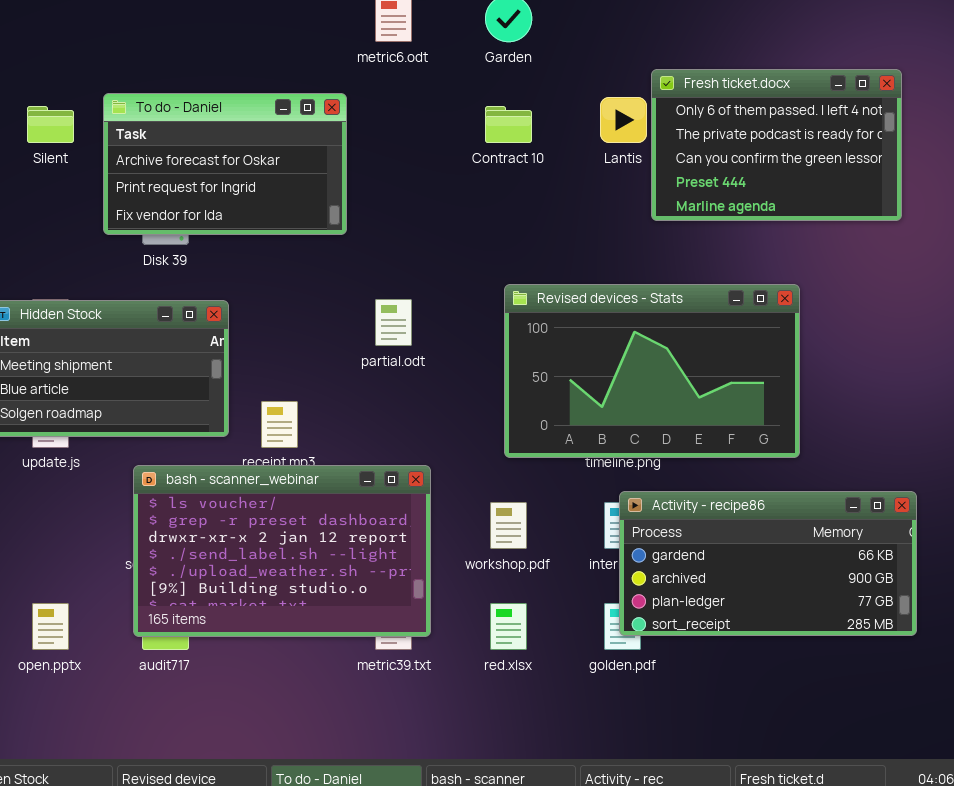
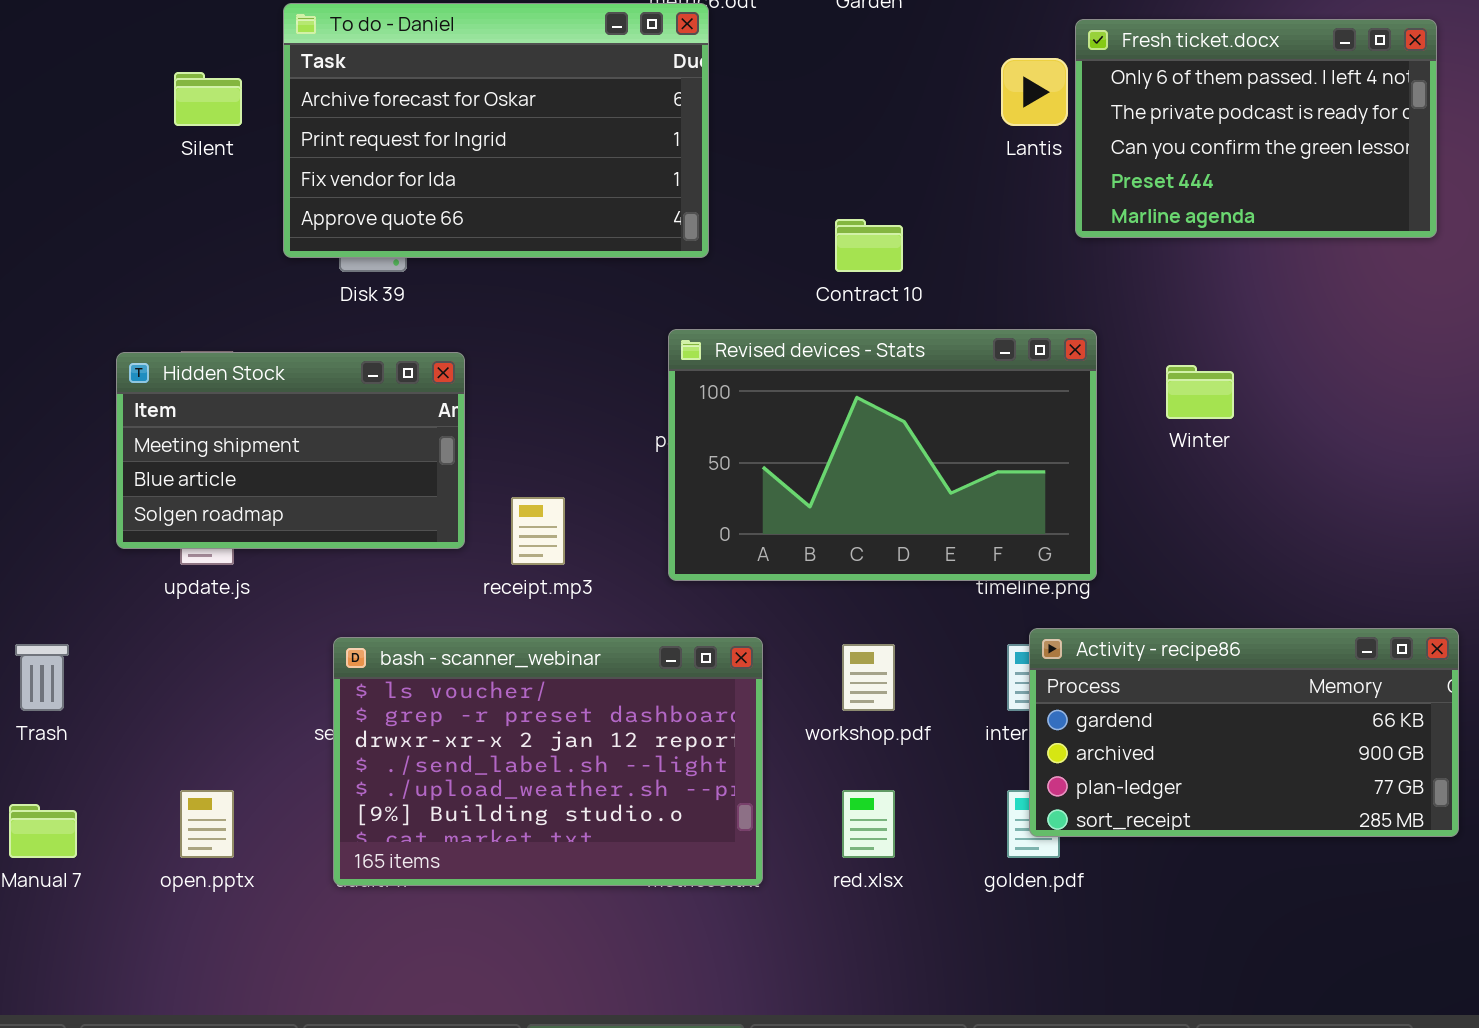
To do - Daniel: [103,93,347,235] -> [283,3,709,258], resized
Contract 10: [485,106,532,143] -> [835,219,903,272], moved
Revised devices - Stats: [504,284,800,458] -> [668,329,1097,581], moved
bash - scanner_webinar: [133,465,431,637] -> [333,637,763,886], moved

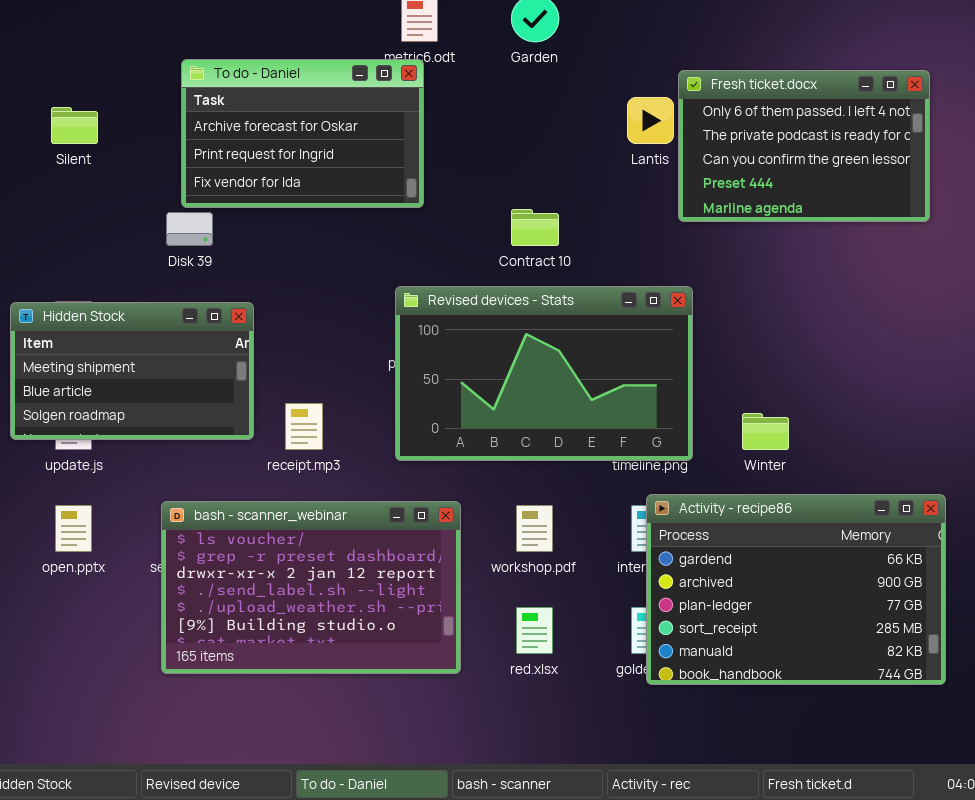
To do - Daniel: [283,3,709,258] -> [181,59,424,208], resized
Winter: [1166,365,1234,419] -> [742,413,789,450], moved
Activity - recipe86: [1029,628,1459,837] -> [646,494,946,685], resized
open.pptx: [180,790,234,858] -> [55,505,92,552], moved

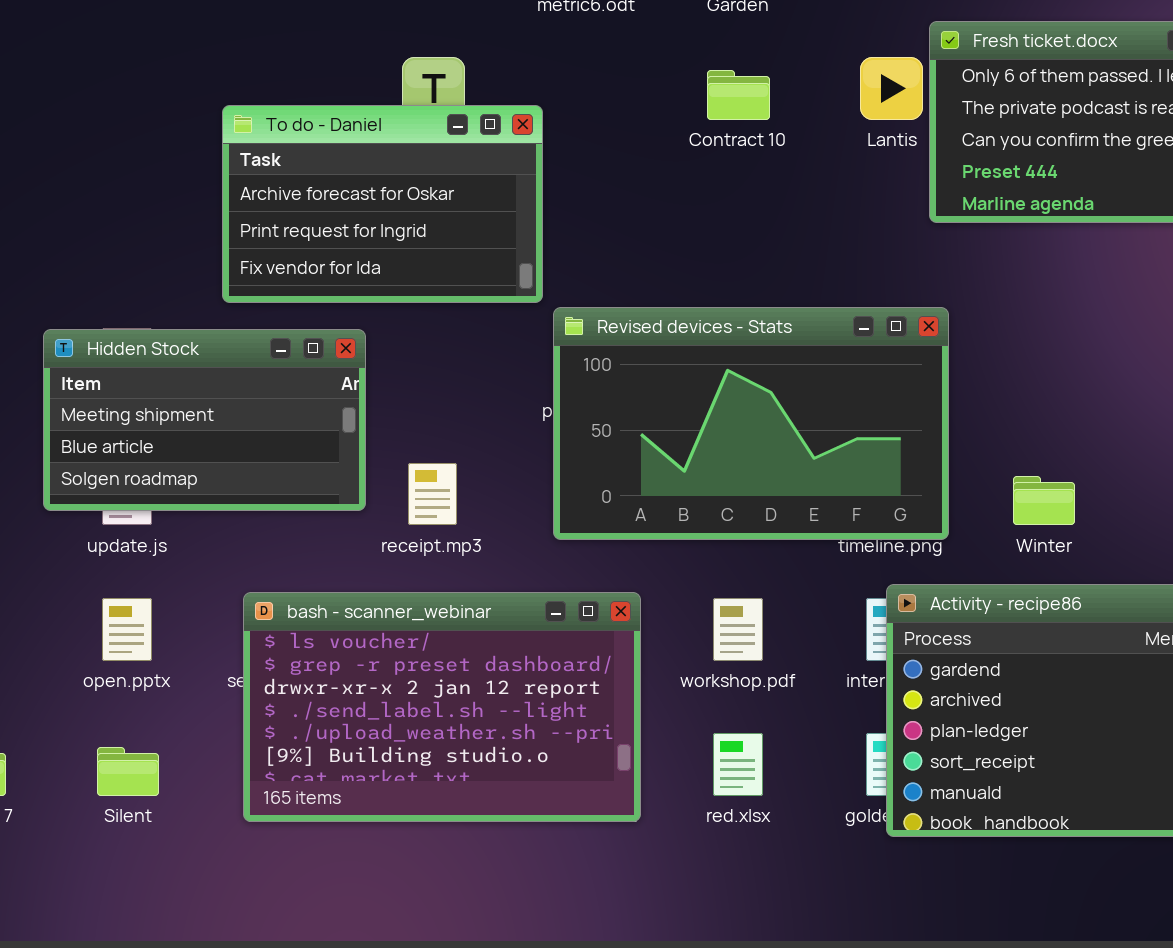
To do - Daniel: [181,59,424,208] -> [222,105,543,303], moved
Silent: [51,107,98,144] -> [97,747,159,796], moved
Contract 10: [511,209,559,246] -> [707,70,770,120], moved

